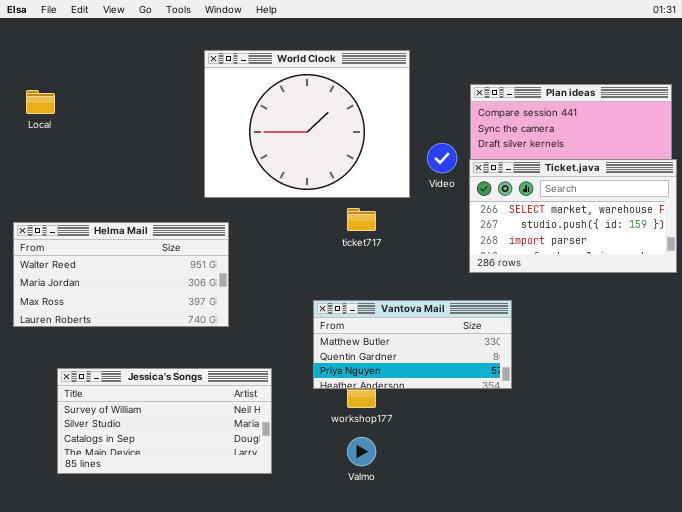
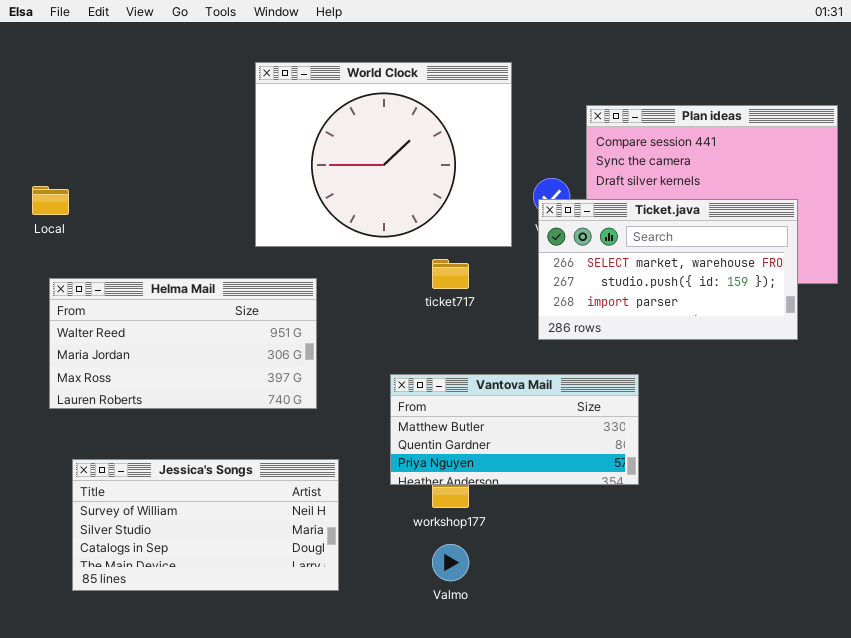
Local: [26,90,55,114] -> [32,186,69,215], moved
Ticket.java: [469,159,677,273] -> [538,199,798,340], moved
Helma Mail: [13,222,229,327] -> [49,278,317,409], moved

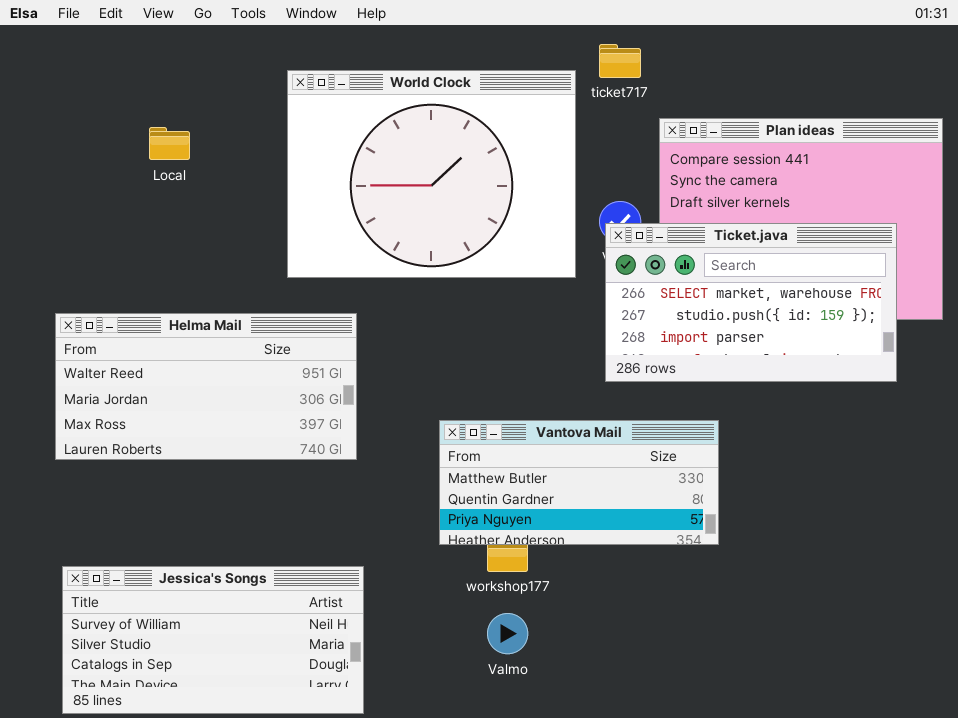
Local: [32,186,69,215] -> [149,127,190,160], moved
ticket717: [432,259,469,289] -> [599,44,641,78], moved
Jessica's Songs: [72,459,339,591] -> [62,566,364,714], moved

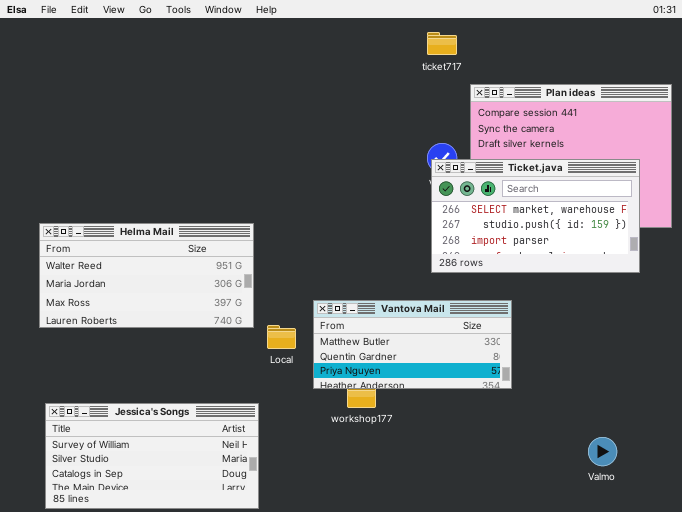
World Clock: [287,70,576,278] -> none, closed
Local: [149,127,190,160] -> [267,325,296,349], moved
Valmo: [487,613,528,654] -> [588,437,617,466], moved

